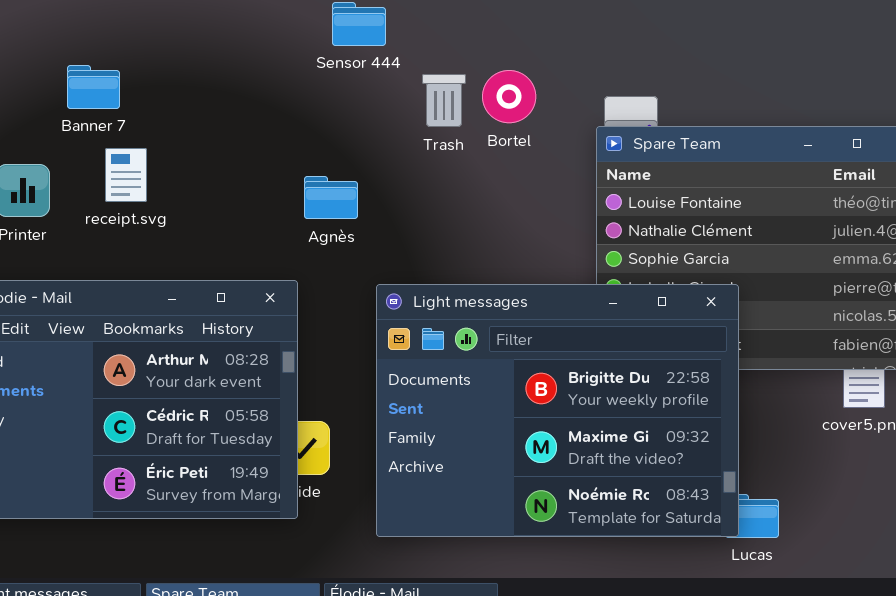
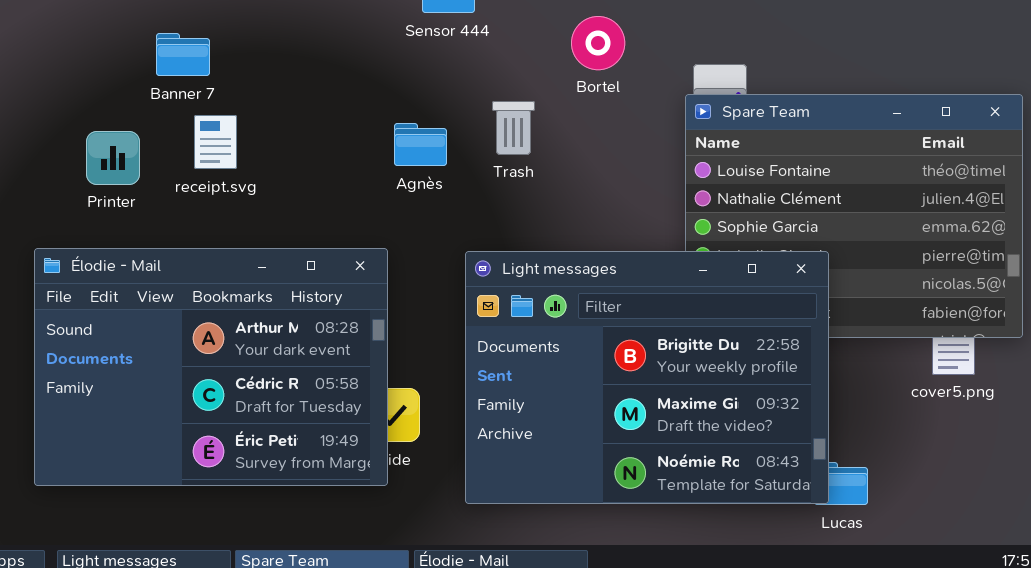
Bortel: [482,70,536,123] -> [571,16,625,70], moved
Trash: [422,74,466,127] -> [492,101,535,155], moved
Agnès: [304,176,358,219] -> [394,123,447,166], moved

